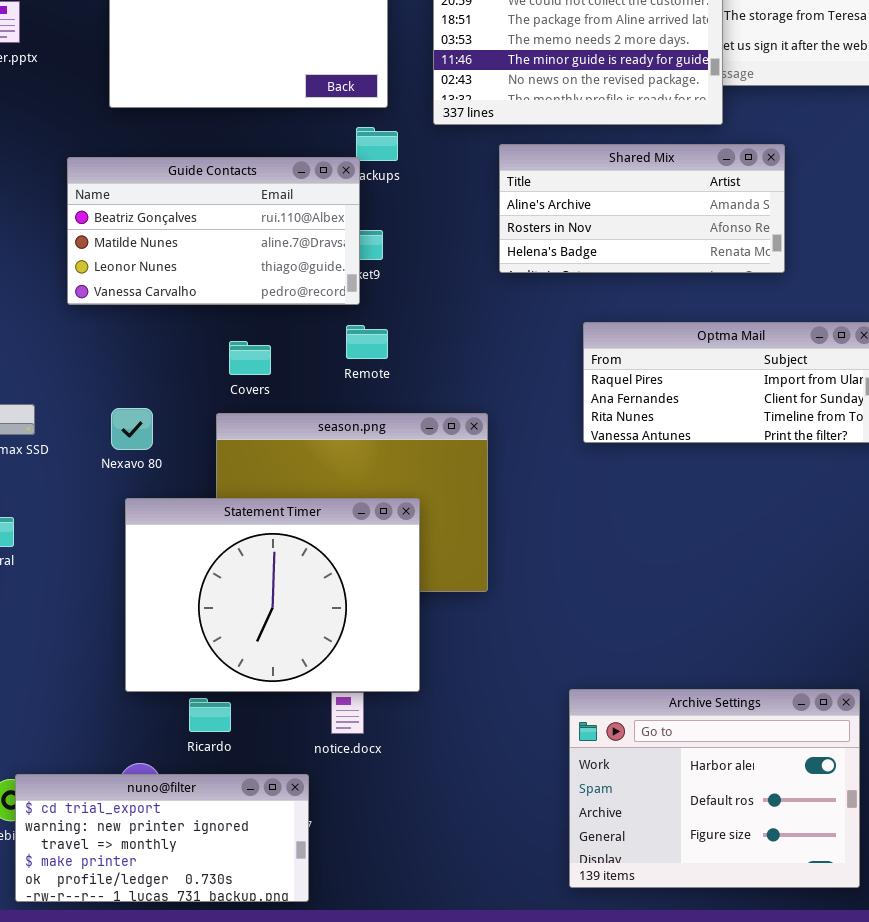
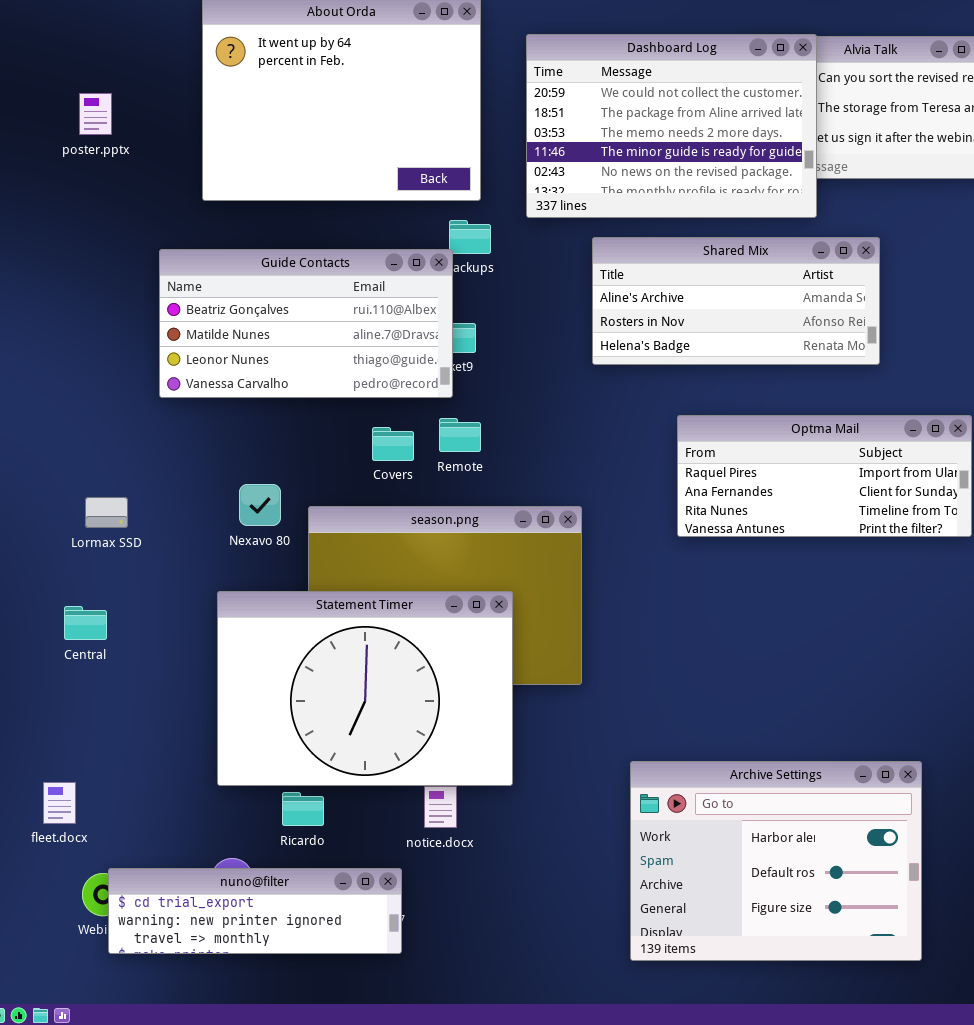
Covers: [229,341,271,375] -> [372,427,414,461], moved
Nexavo 80: [111,408,153,450] -> [239,484,281,526], moved
Archive Settings: [569,689,860,888] -> [630,761,922,961], moved
nuno@filter: [15,774,309,902] -> [108,868,402,954], resized

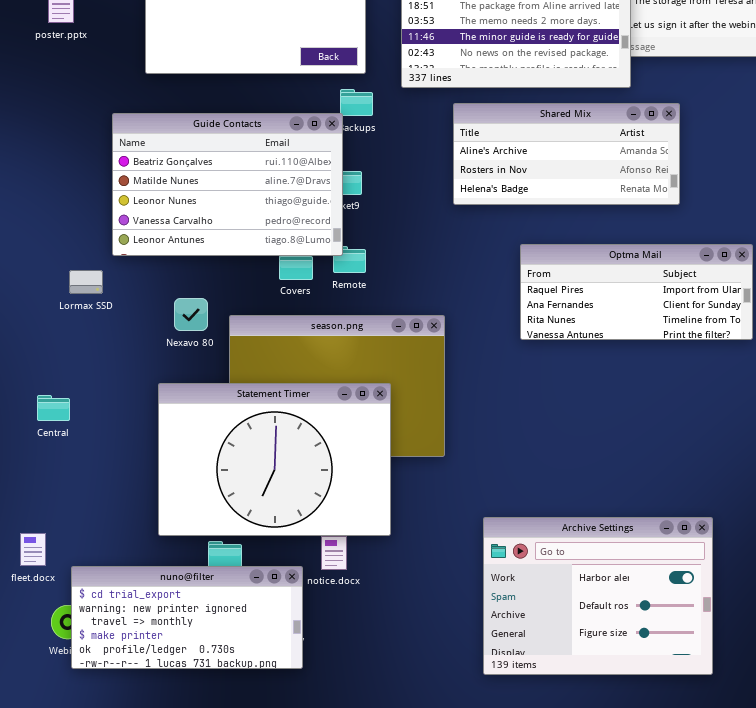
Guide Contacts: [159,249,453,398] -> [112,113,343,256], resized
Lormax SSD: [85,497,128,528] -> [69,270,103,294], moved
nuno@filter: [108,868,402,954] -> [71,566,303,669], resized

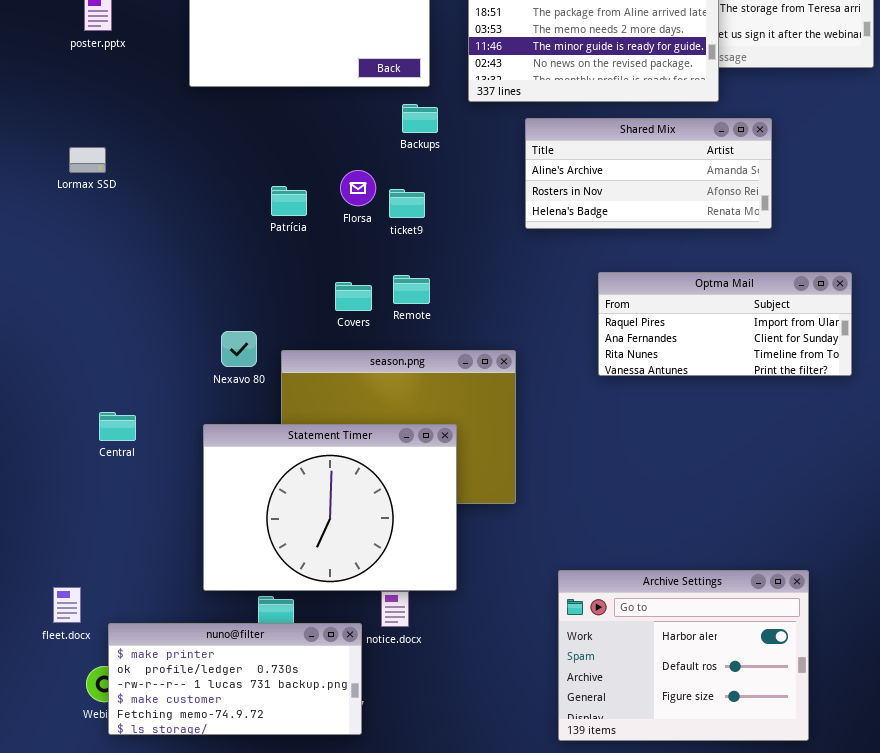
Guide Contacts: [112,113,343,256] -> none, closed
Lormax SSD: [69,270,103,294] -> [69,147,106,173], moved
Central: [37,395,70,421] -> [99,412,136,441], moved
nuno@filter: [71,566,303,669] -> [108,623,362,735], scrolled down 3 rows

